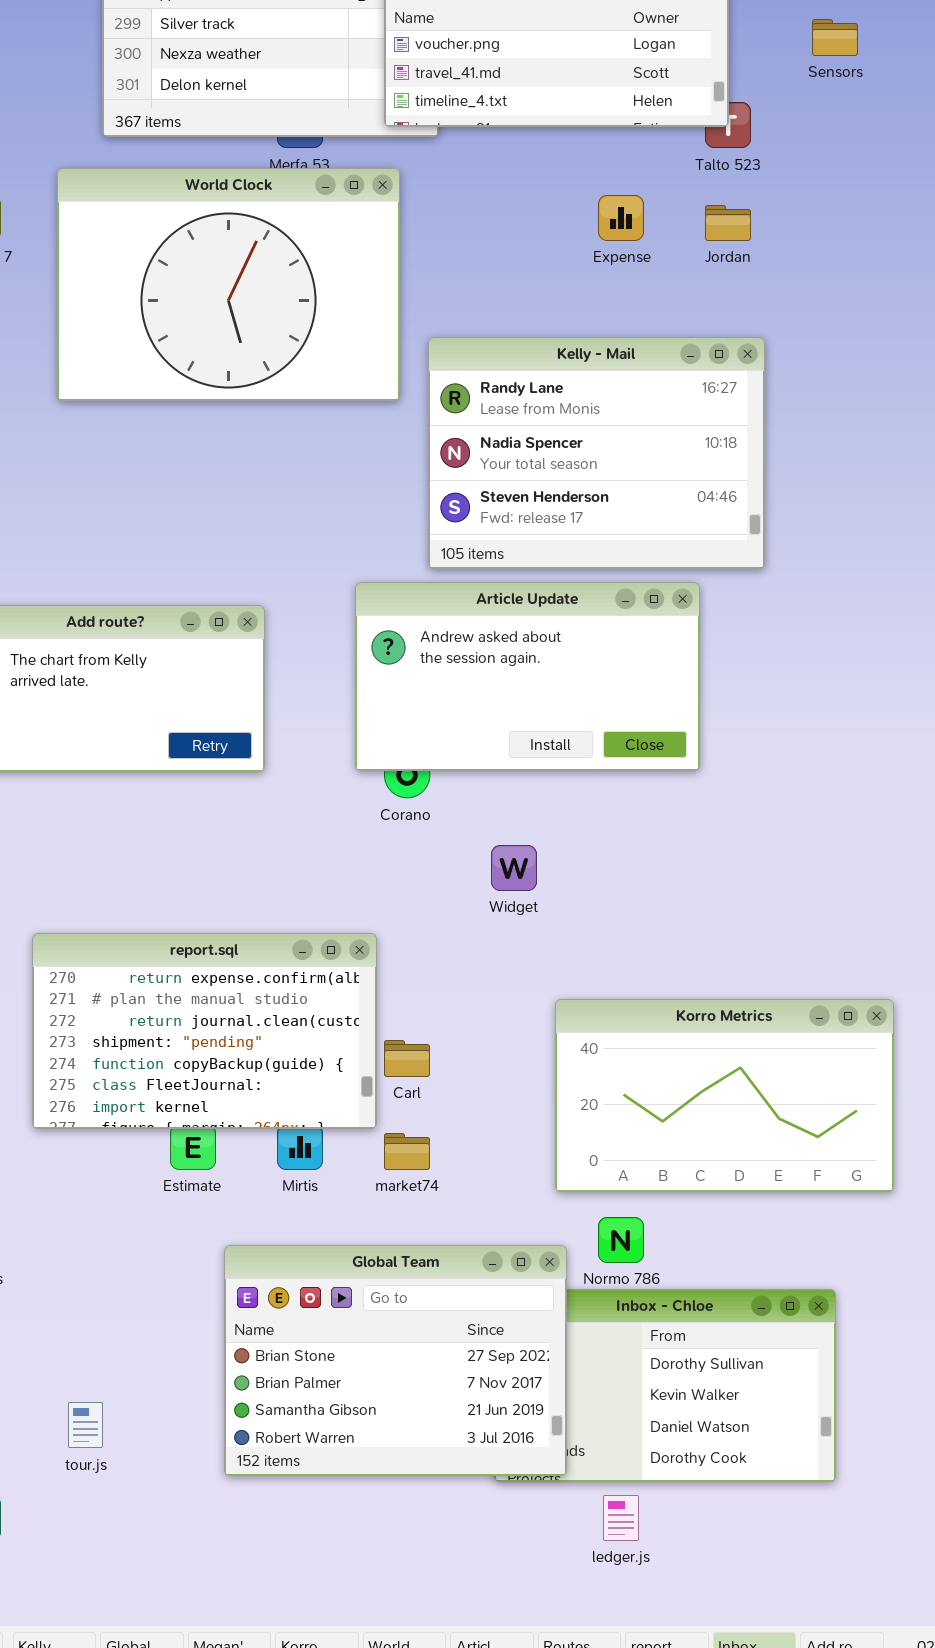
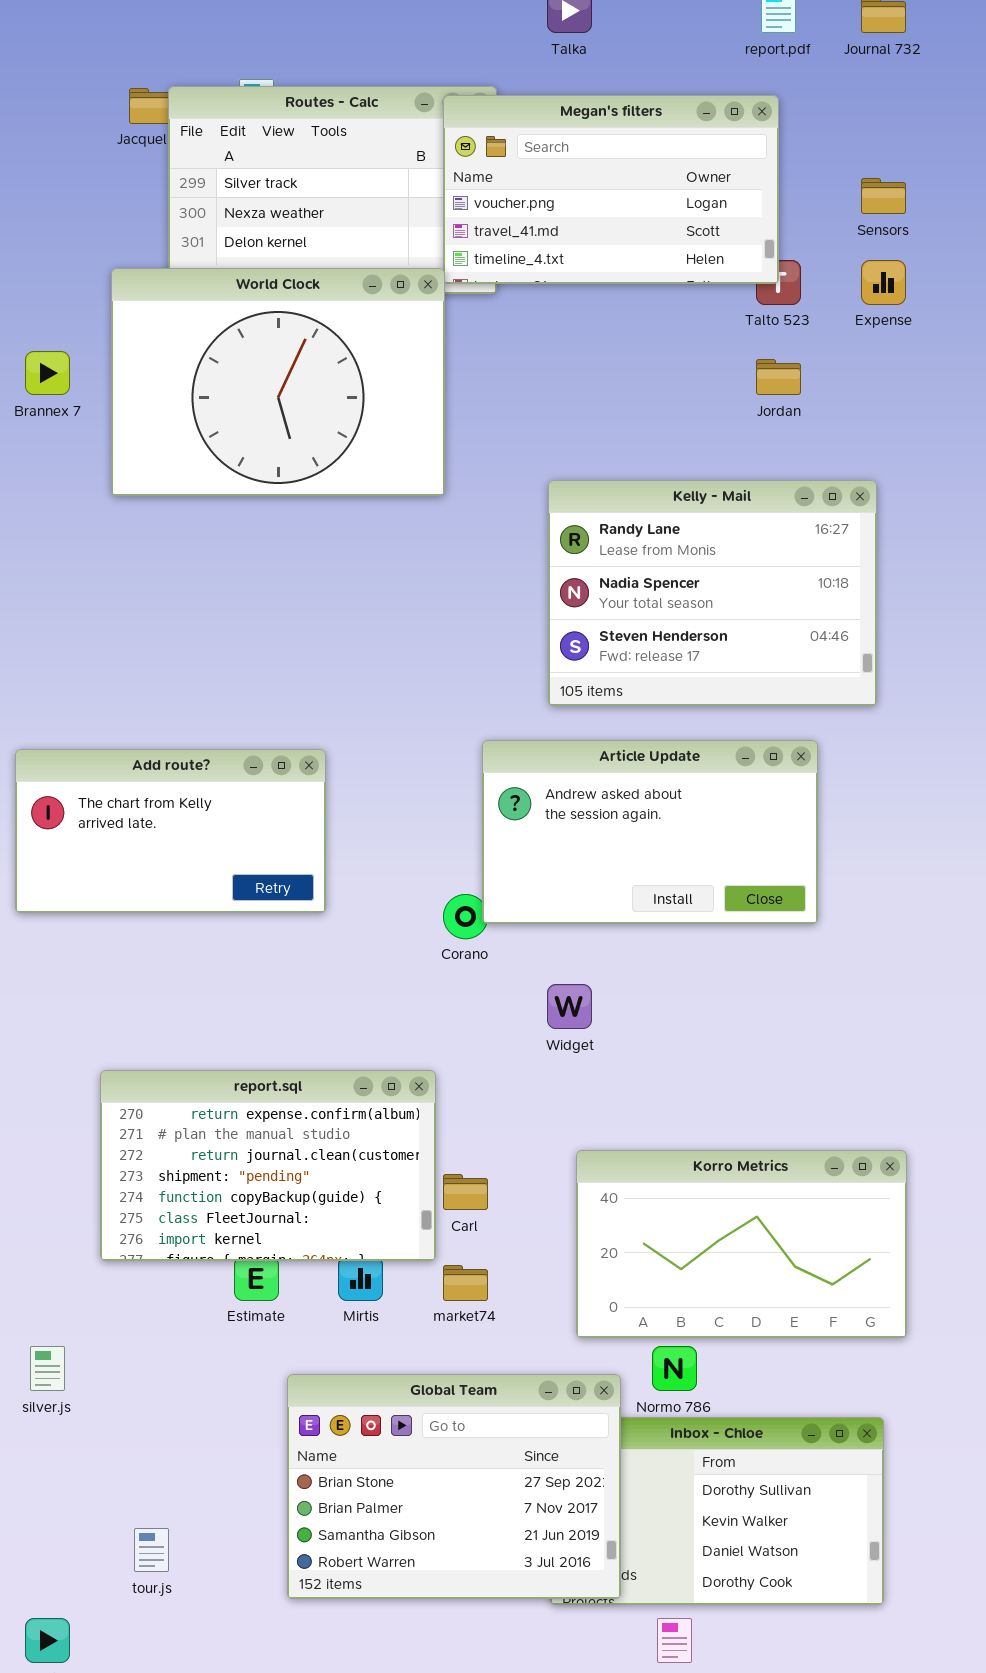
World Clock: [57,168,400,401] -> [111,268,445,496], moved
Expense: [598,195,644,241] -> [861,260,906,305], moved
Kelly - Mail: [428,337,765,569] -> [548,480,877,706], moved
Article Update: [355,582,700,771] -> [482,740,818,924], moved
Korro Metrics: [555,999,894,1192] -> [576,1150,907,1338], moved

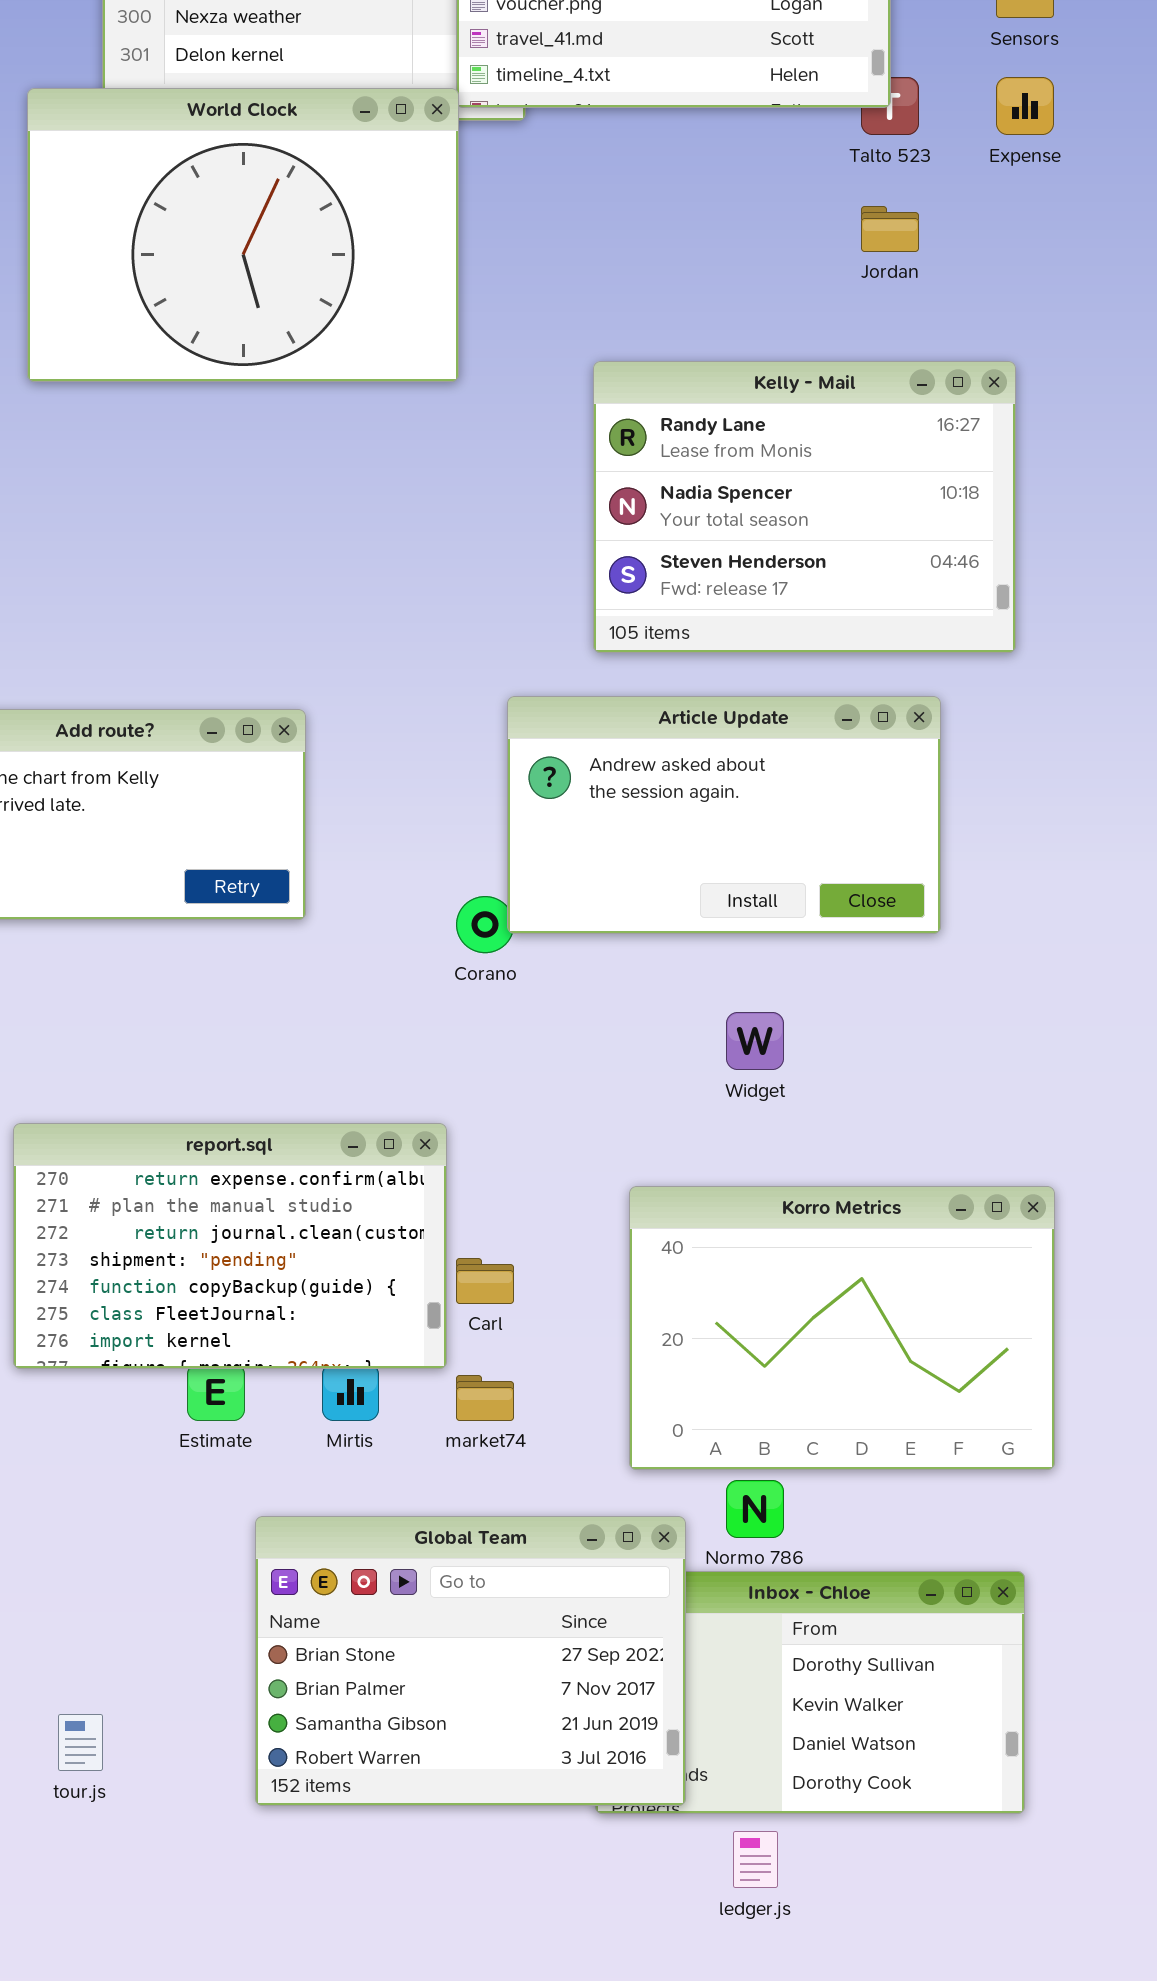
Widget: [547,984,592,1029] -> [726,1012,784,1070], moved
Korro Metrics: [576,1150,907,1338] -> [629,1186,1055,1470], resized

